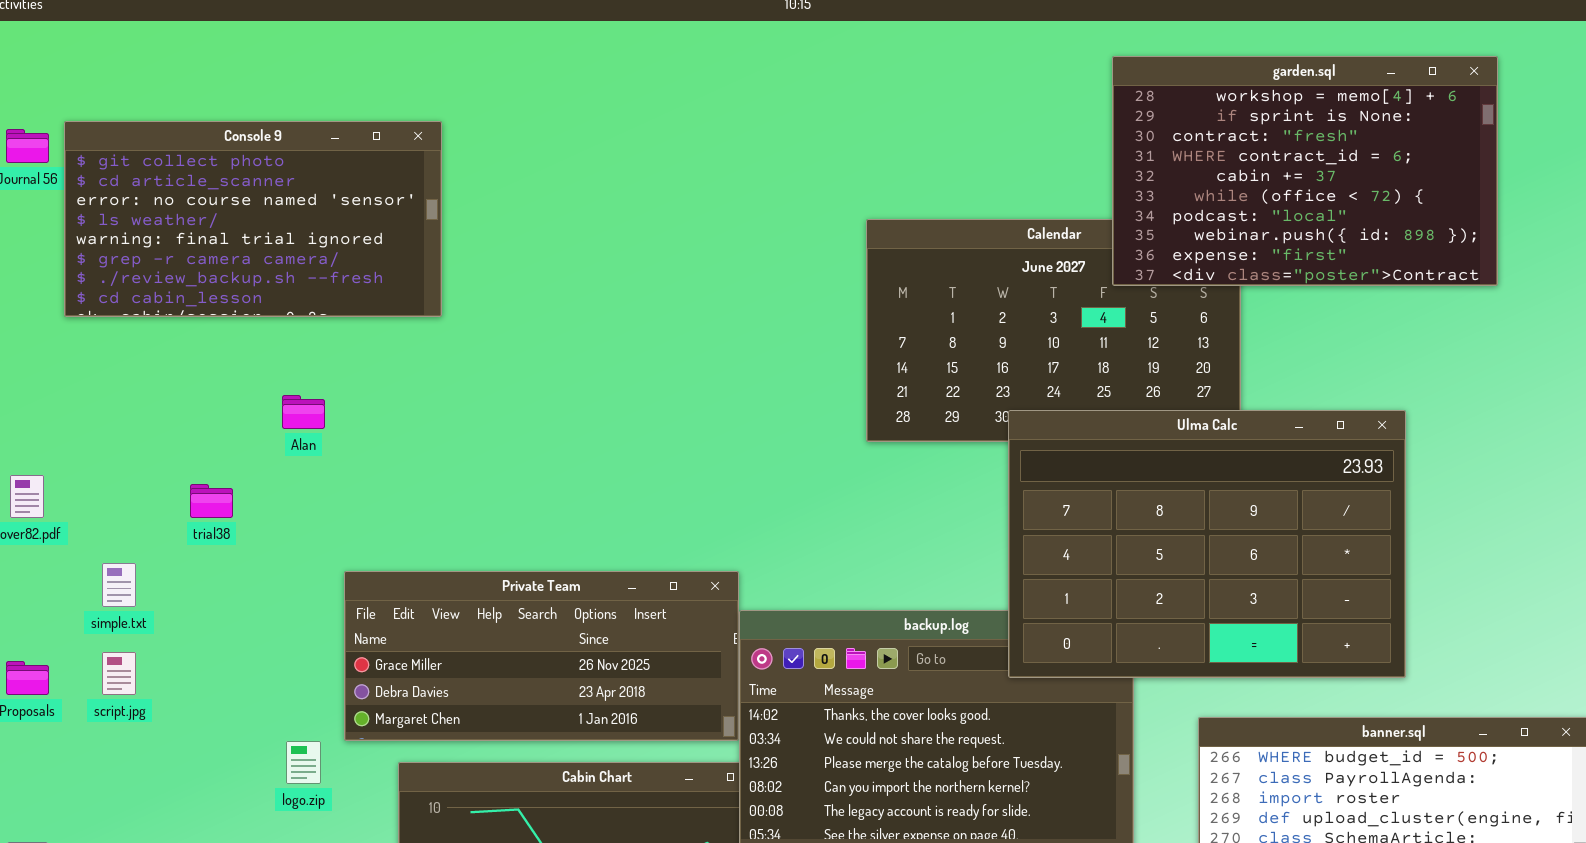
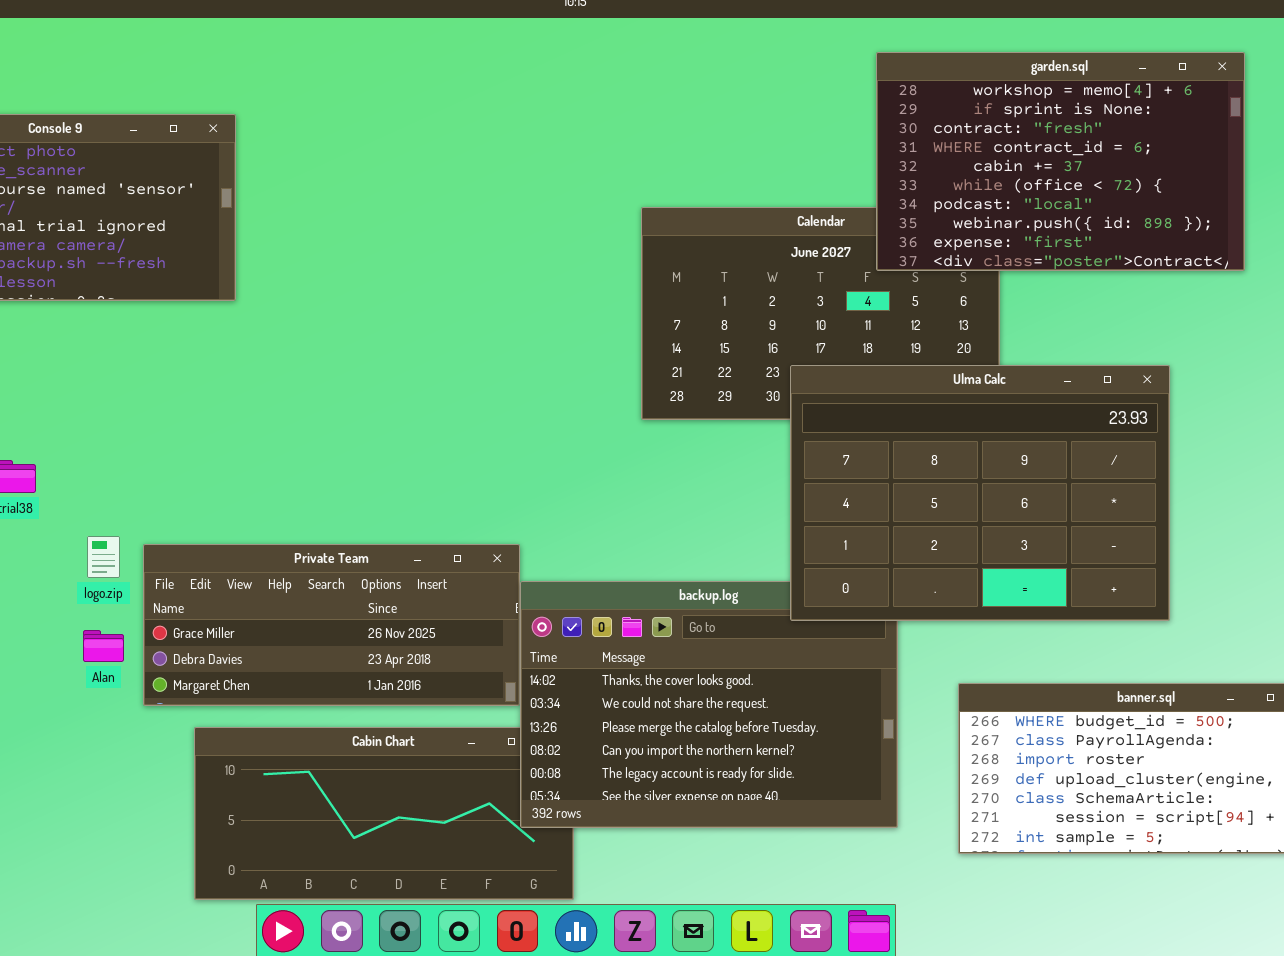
Alan: [282,395,325,429] -> [83,630,124,662], moved
Ulma Calc: [1008,410,1406,678] -> [790,365,1170,621], moved
logo.zip: [286,741,321,784] -> [87,536,120,578], moved

